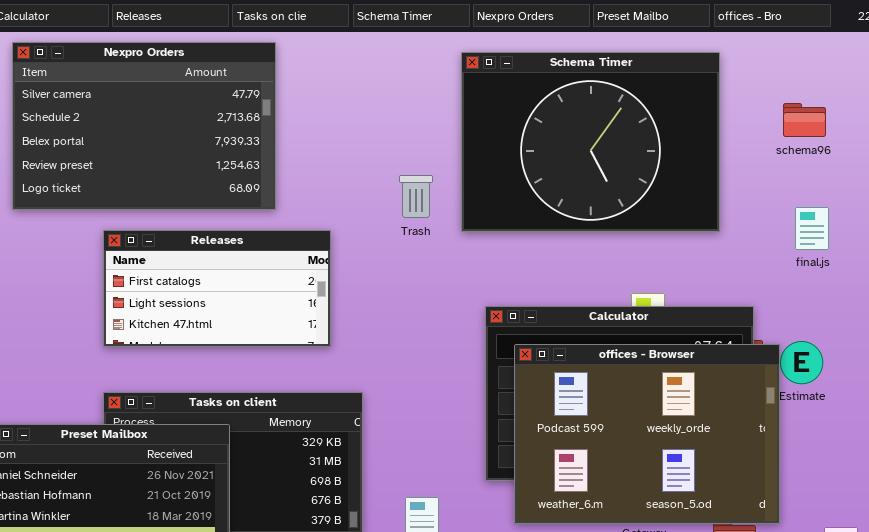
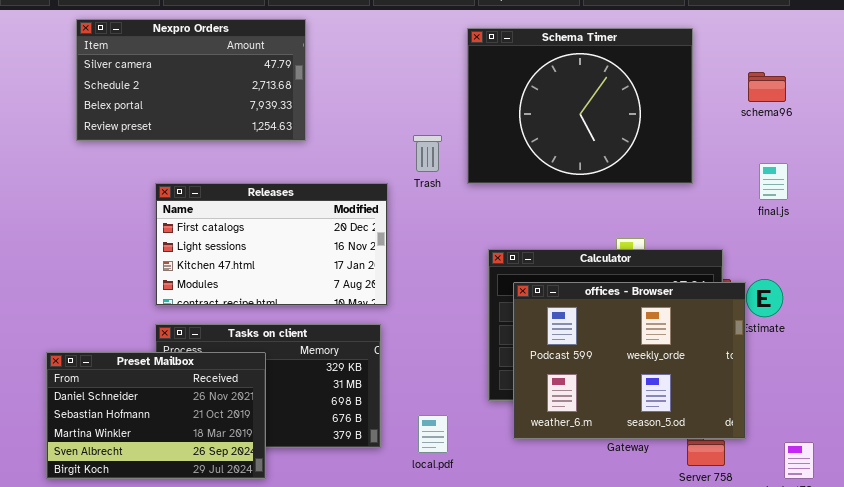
Nexpro Orders: [12,42,276,210] -> [76,19,306,141], resized
Releases: [103,230,331,347] -> [155,183,388,306], resized

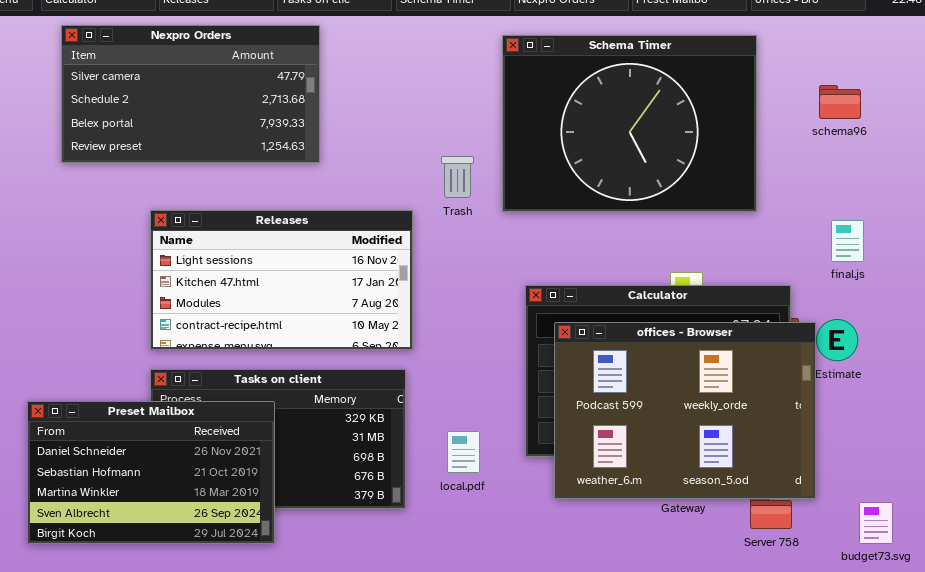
final.js: [759,163,788,200] -> [831,220,864,262], moved
Releases: [155,183,388,306] -> [150,210,413,350], scrolled down 1 row
local.pdf: [418,415,448,453] -> [447,431,480,473], moved

